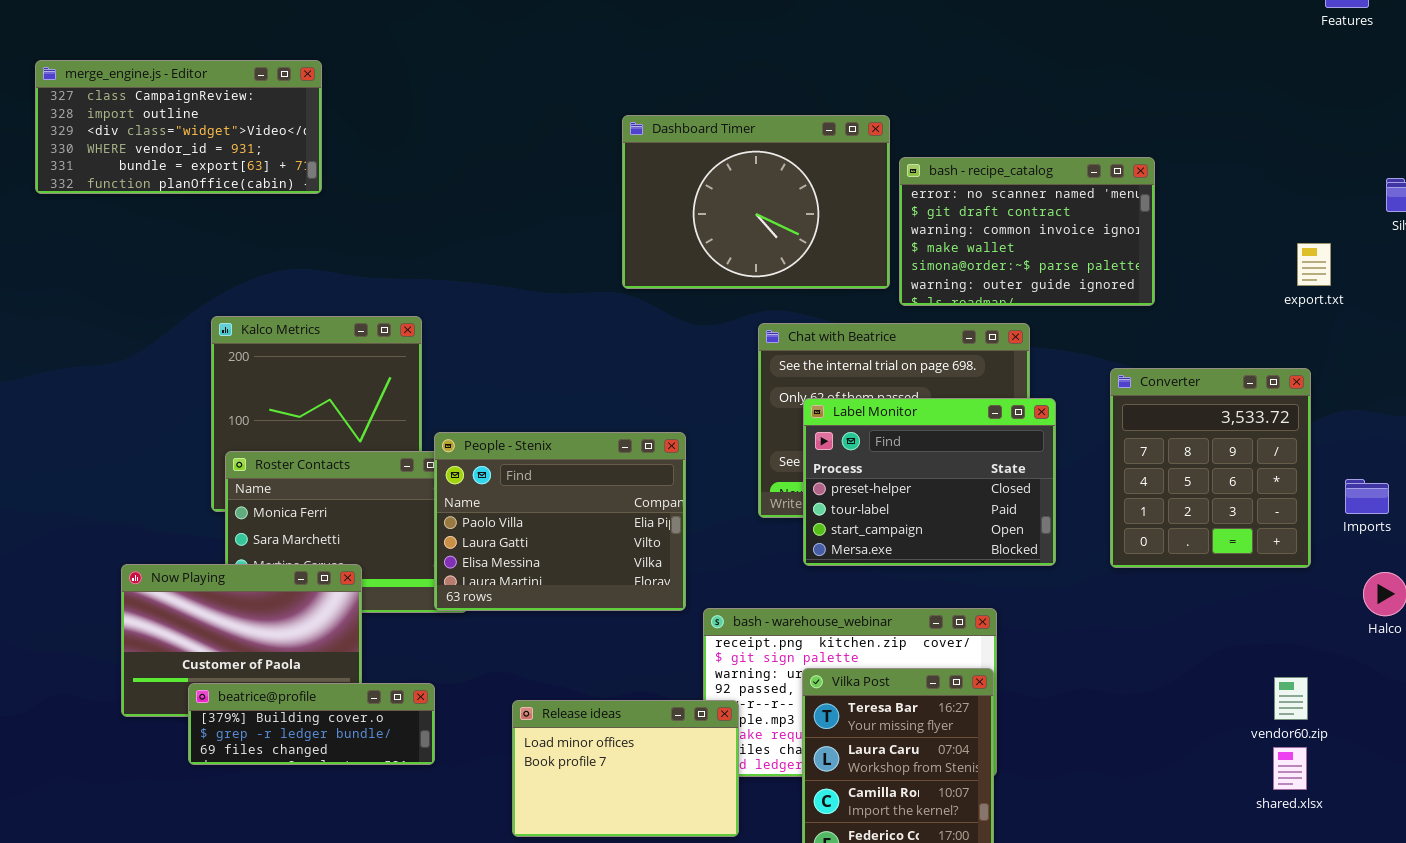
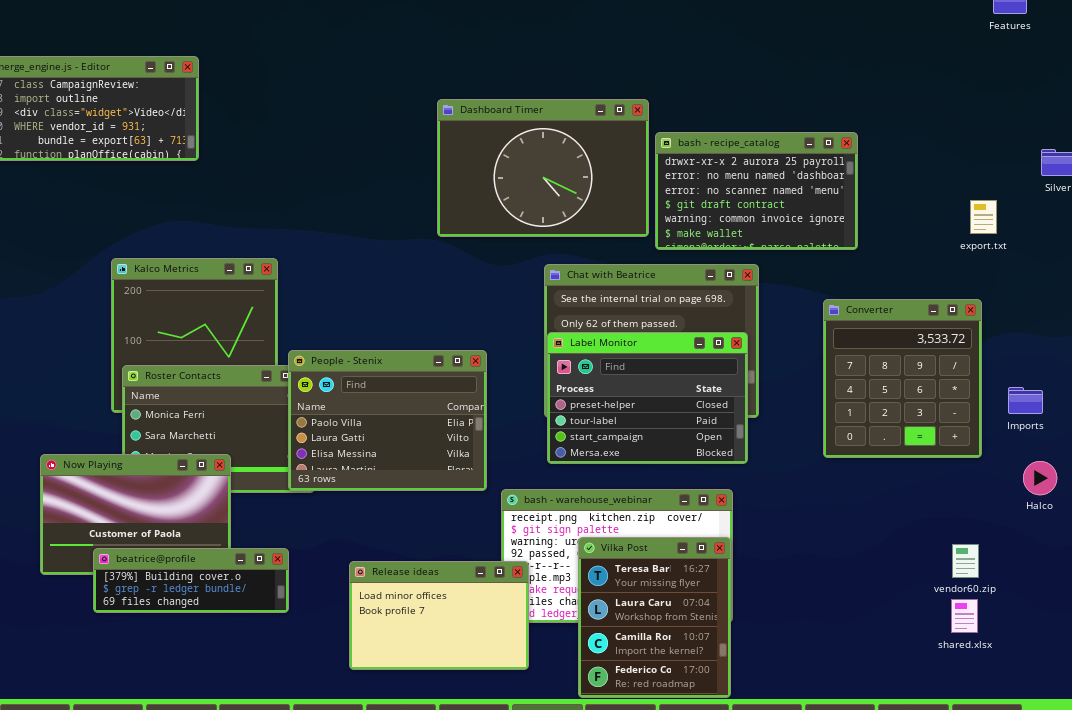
bash - recipe_catalog: [899,157,1155,306] -> [655,132,858,250], scrolled up 2 rows
Label Monitor: [803,398,1056,566] -> [547,332,748,464], moved

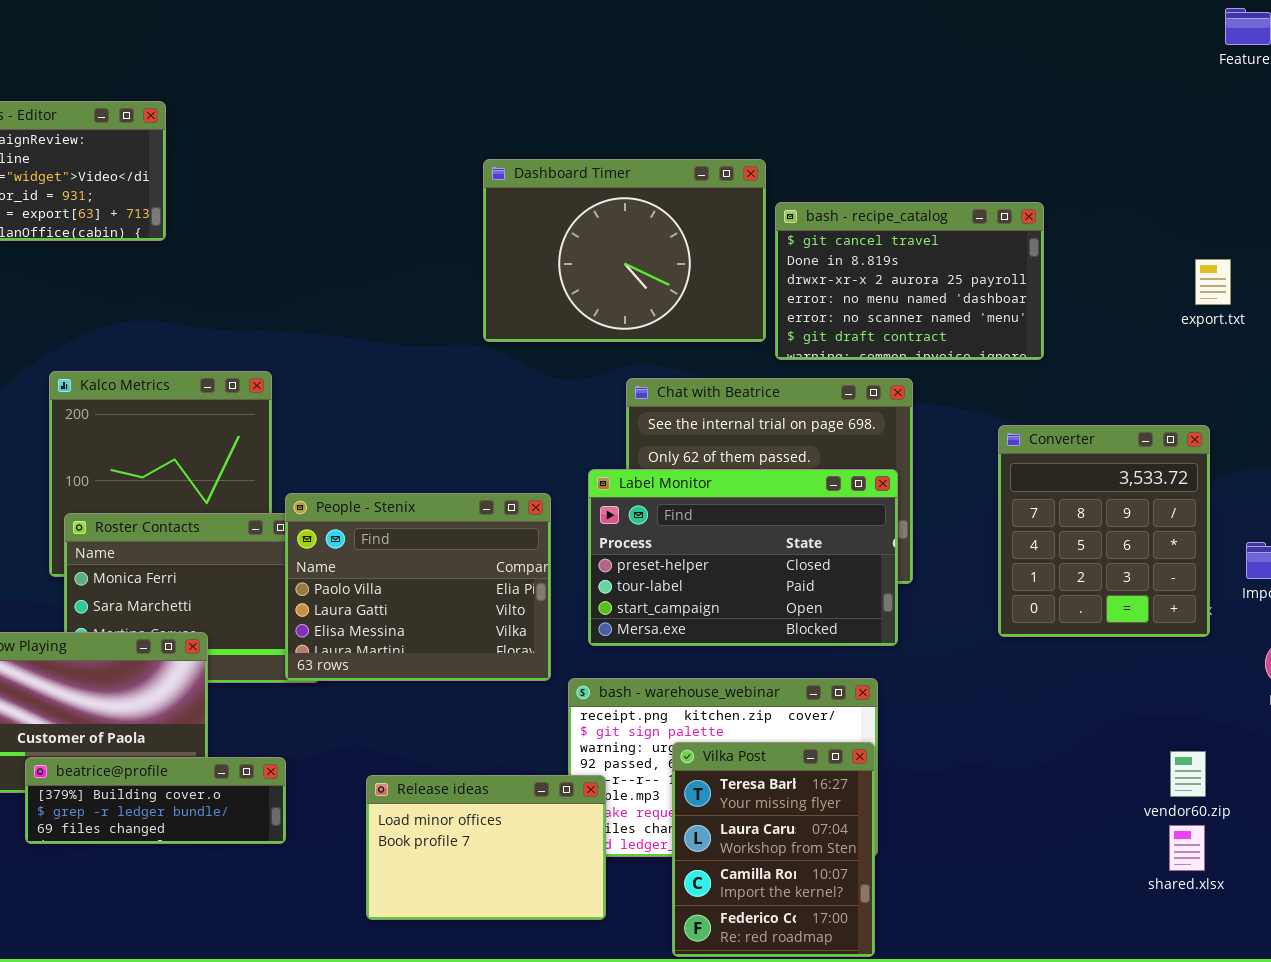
bash - recipe_catalog: [655,132,858,250] -> [775,202,1044,360], scrolled up 2 rows
export.txt: [970,200,997,234] -> [1195,259,1231,305], moved
Label Monitor: [547,332,748,464] -> [588,469,898,646], resized

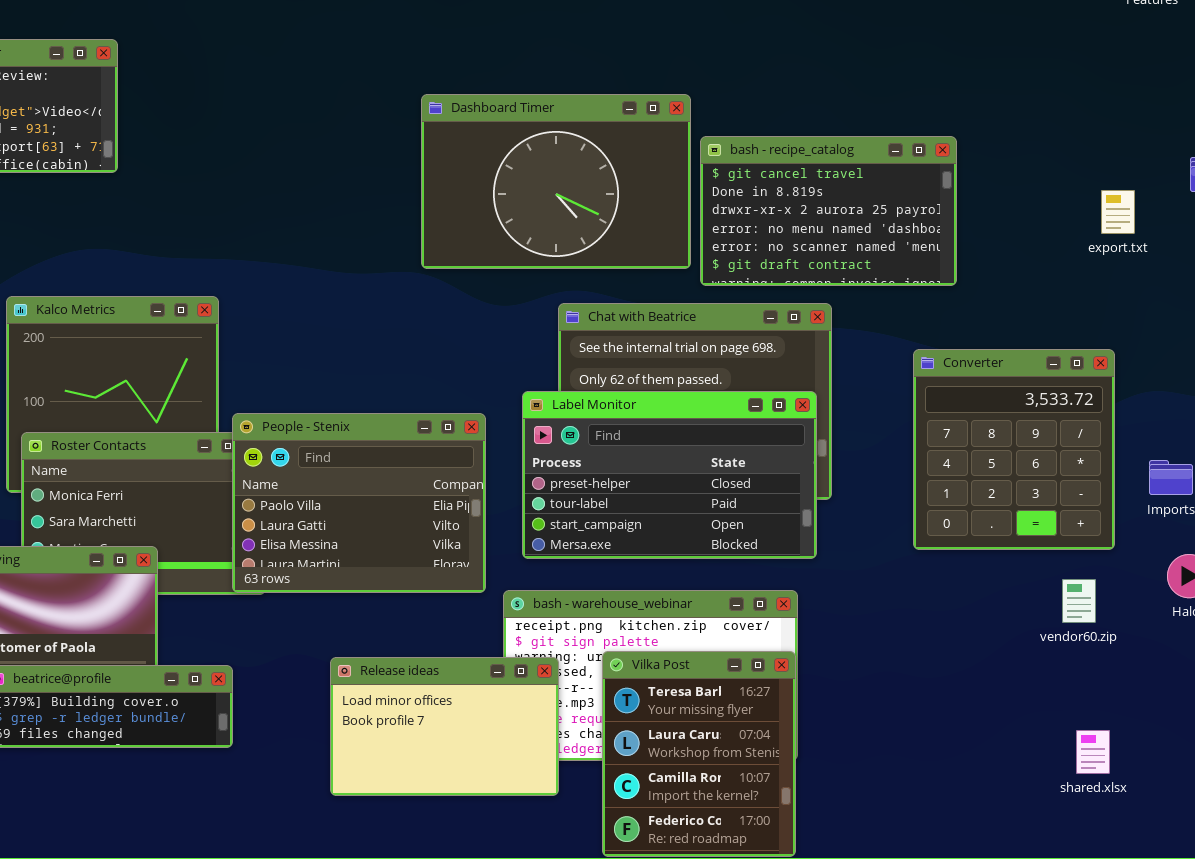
vendor60.zip: [1170,751,1206,797] -> [1062,579,1096,623], moved
Release ideas: [366,775,606,920] -> [330,657,559,796], moved

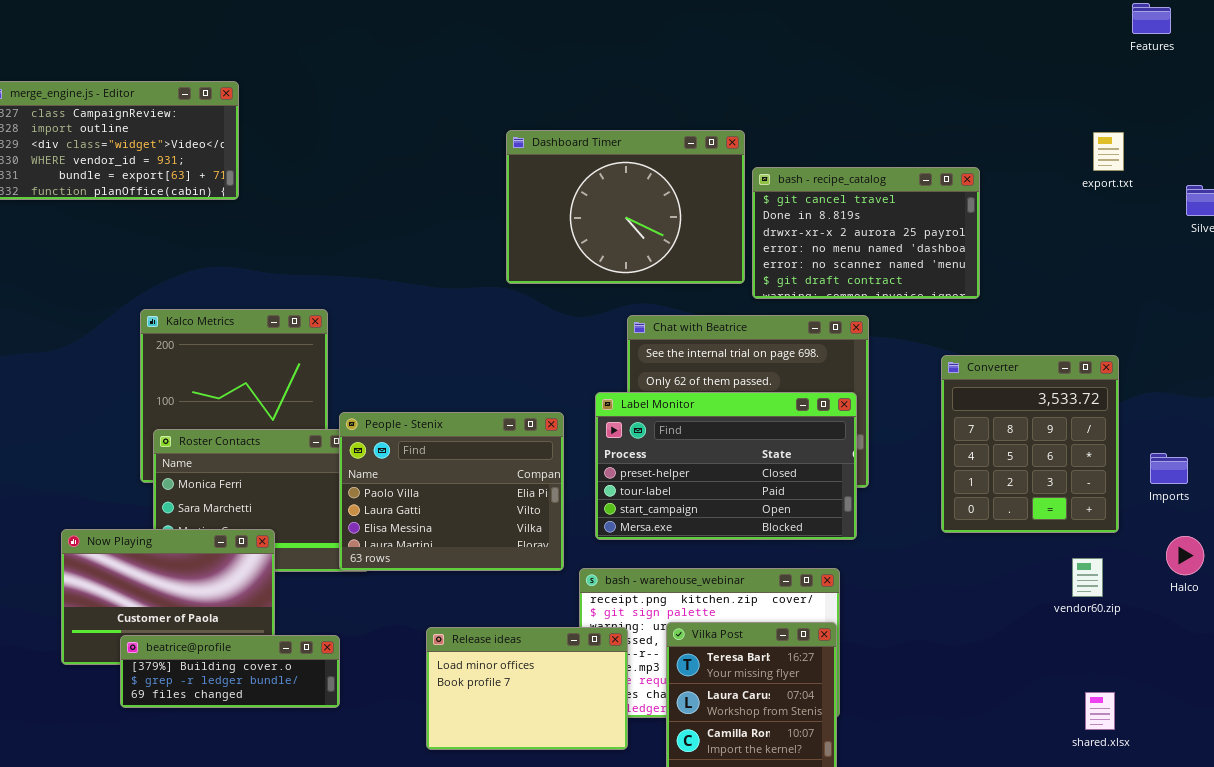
export.txt: [1101,190,1135,234] -> [1093,132,1124,171], moved

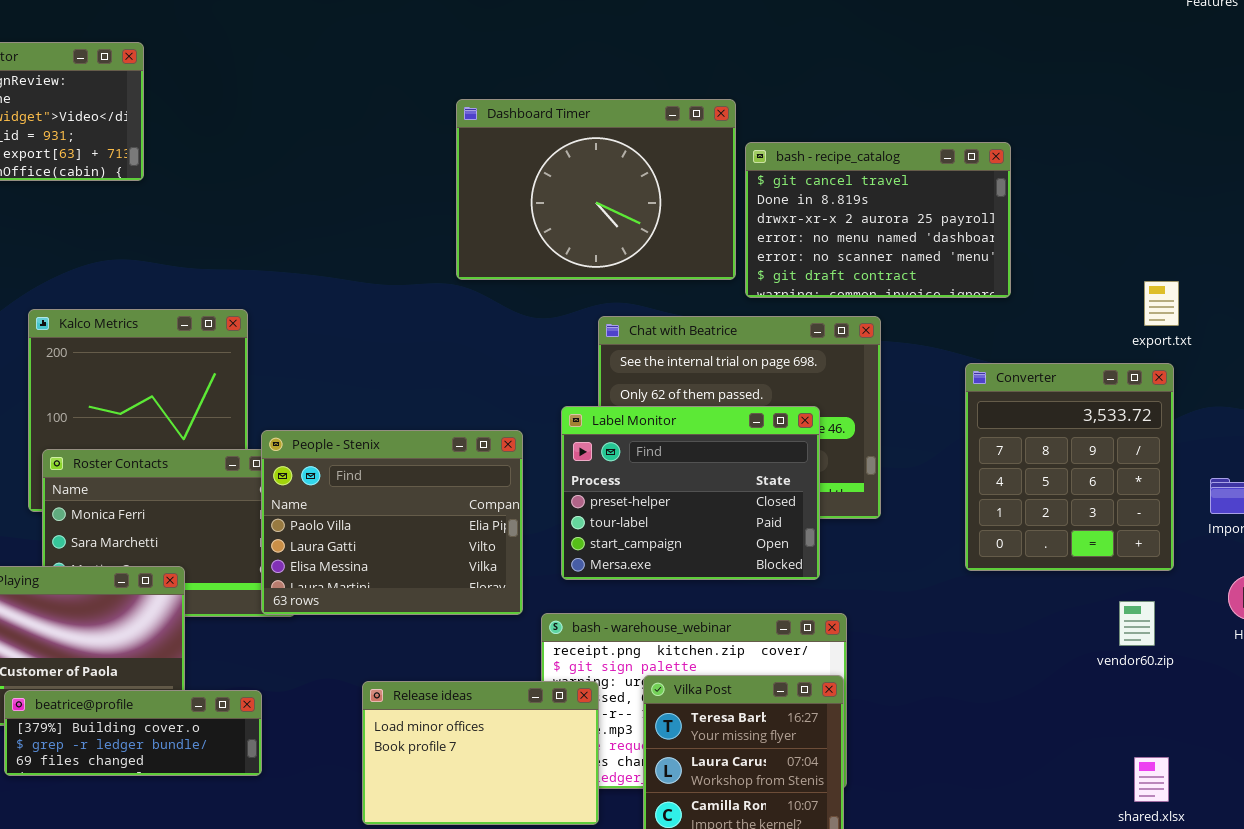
export.txt: [1093,132,1124,171] -> [1144,281,1179,326], moved
Label Monitor: [595,392,857,540] -> [561,406,820,580], resized

